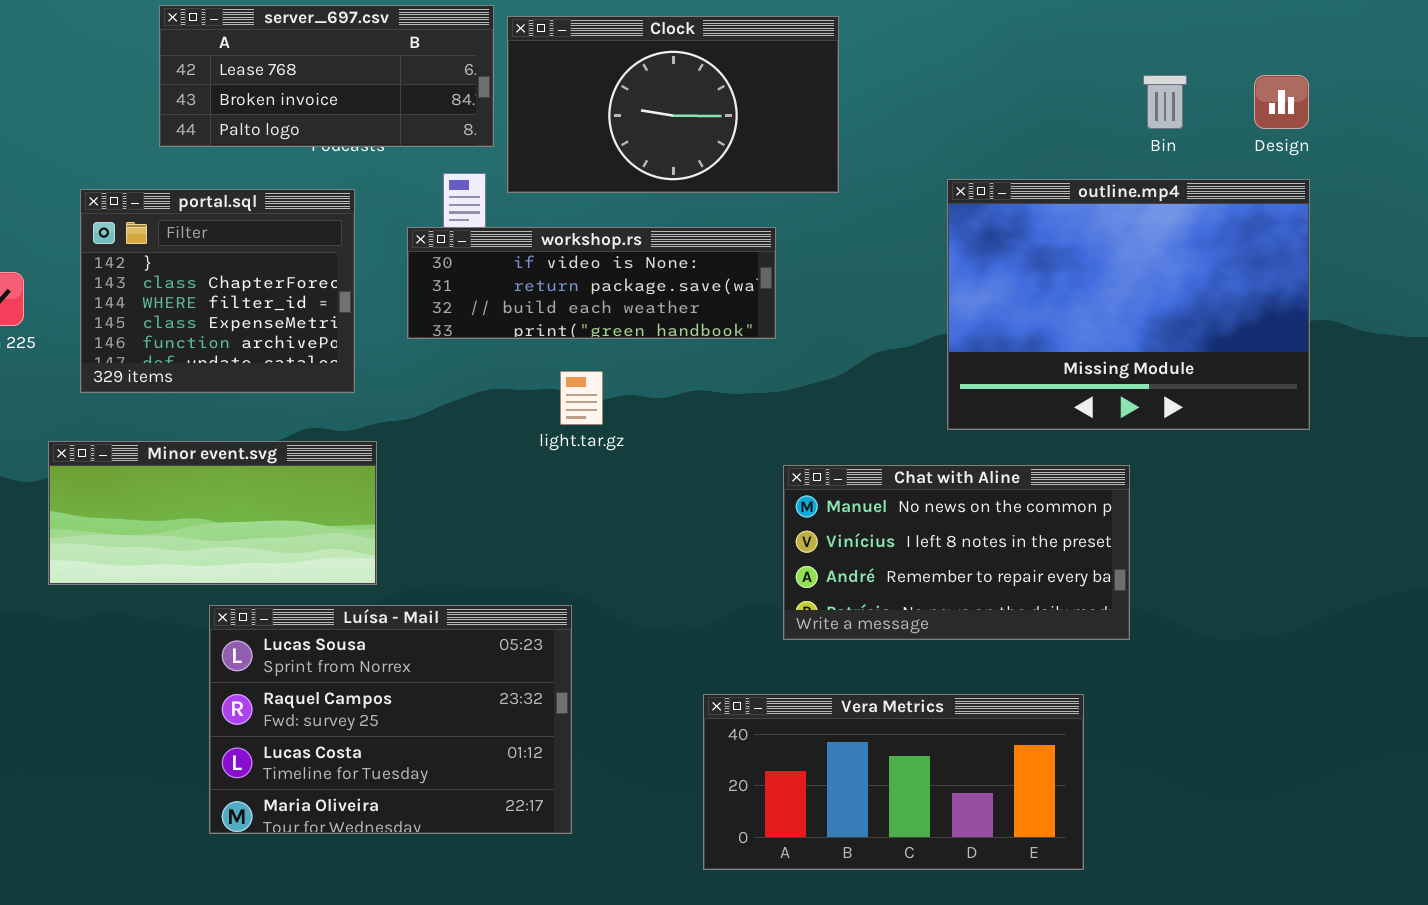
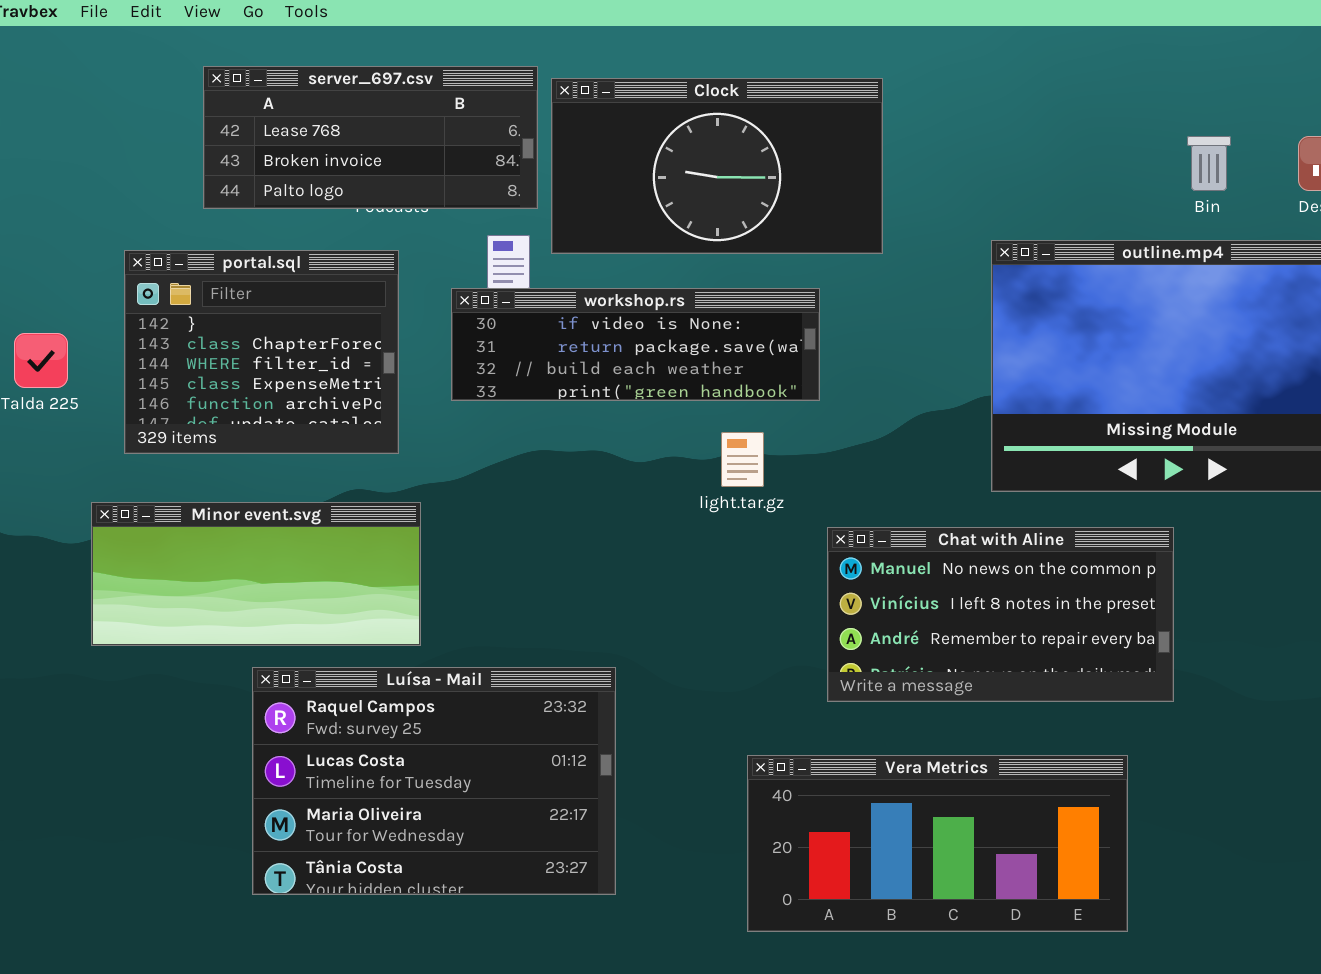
light.tar.gz: [560,371,603,425] -> [721,432,764,487], moved
Luísa - Mail: [209,605,572,834] -> [252,667,616,895], scrolled down 1 row

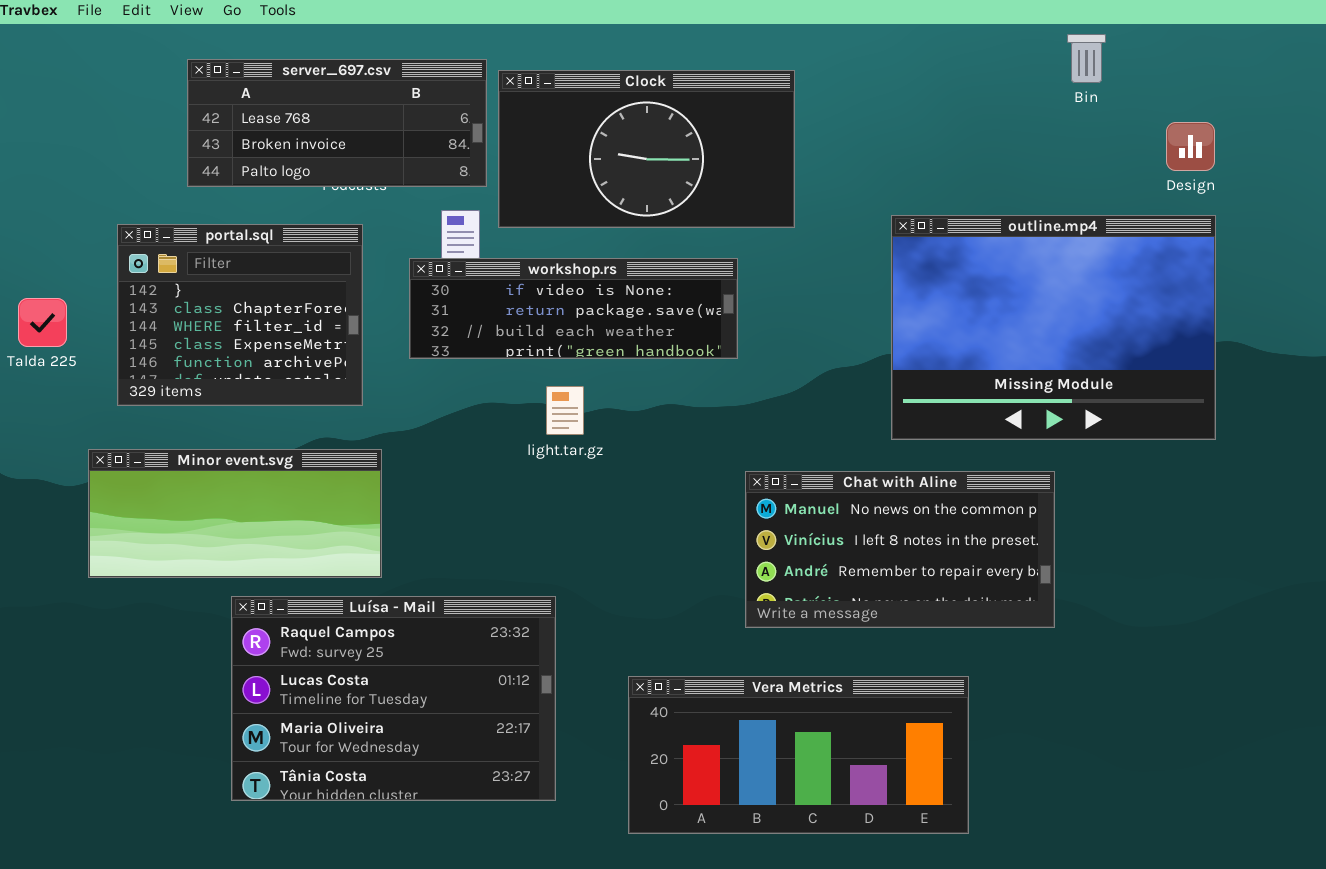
Bin: [1187,136,1231,191] -> [1067,34,1106,83], moved
light.tar.gz: [721,432,764,487] -> [546,386,584,435], moved
Vera Metrics: [747,755,1128,932] -> [628,676,969,834], moved

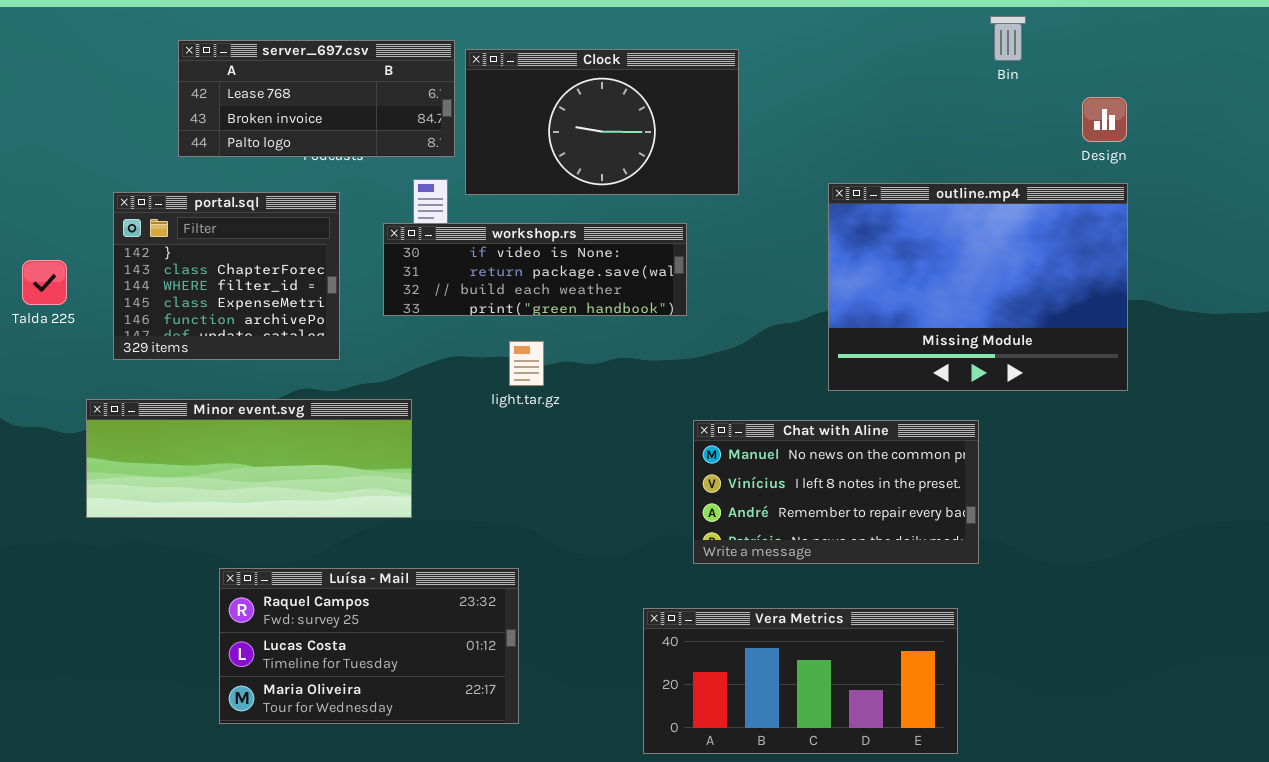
Minor event.svg: [88,449,382,578] -> [86,399,412,518], resized
Luísa - Mail: [231,596,556,801] -> [219,568,519,724], resized
Vera Metrics: [628,676,969,834] -> [643,608,958,754], moved

